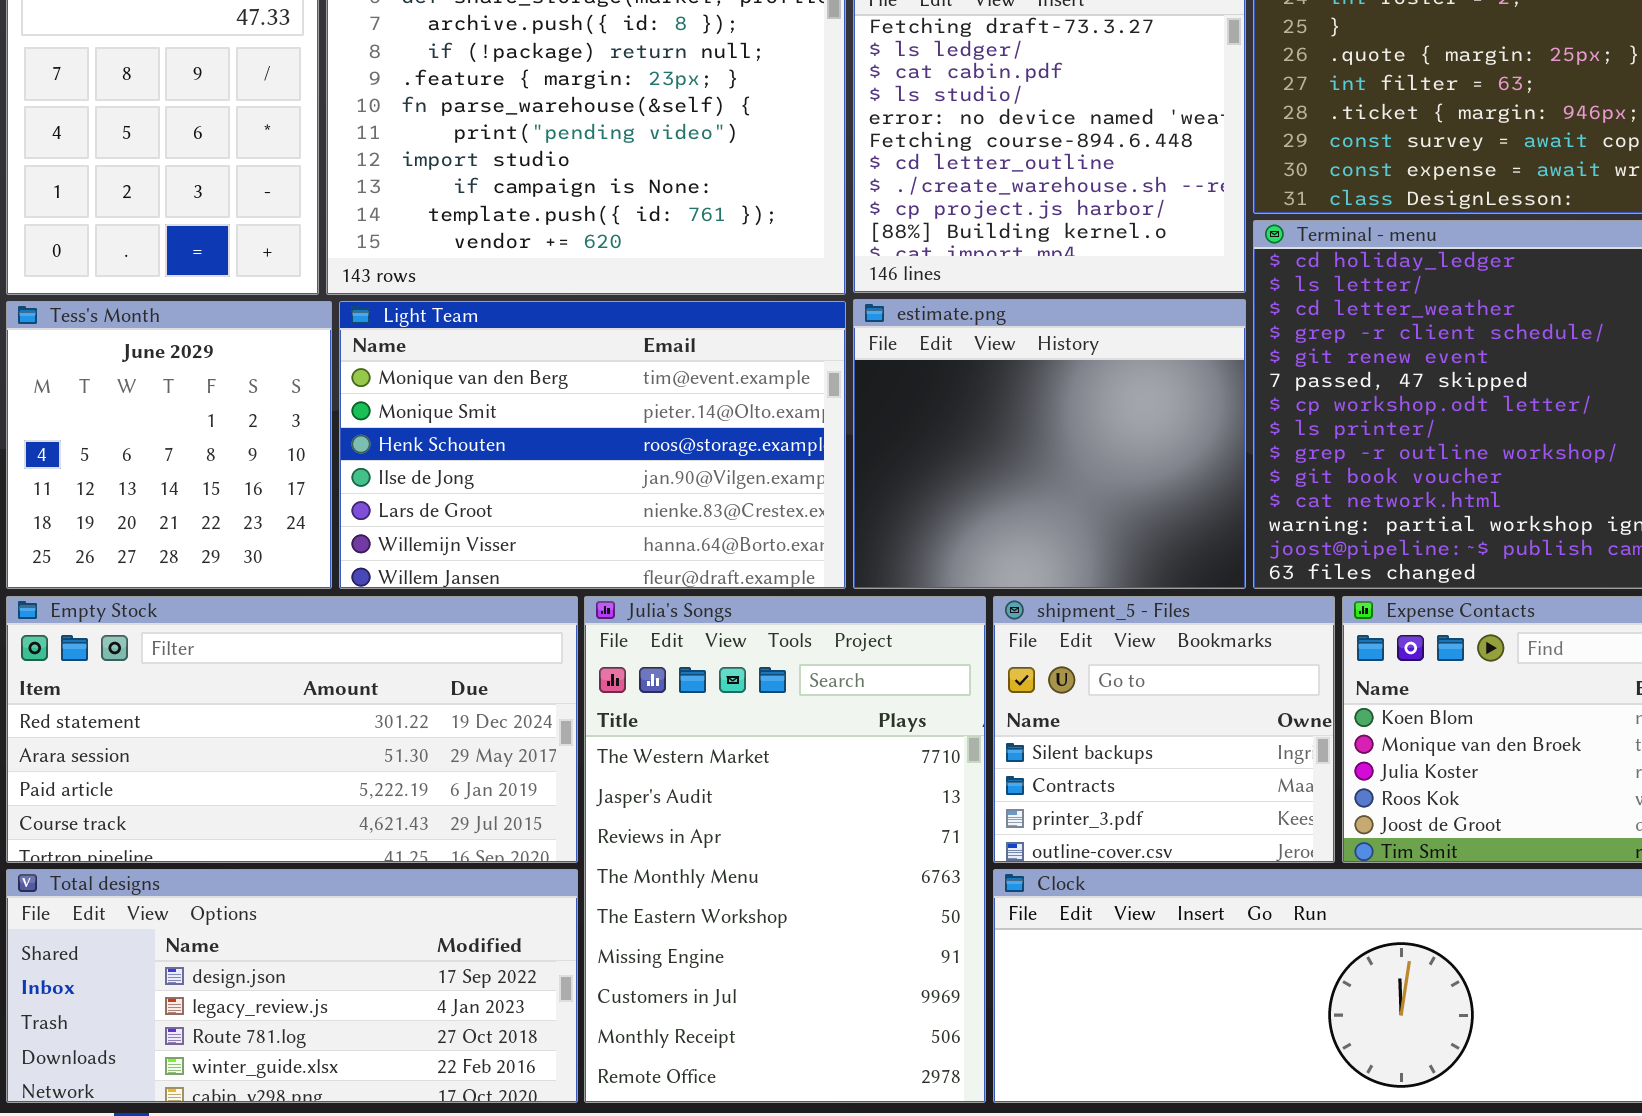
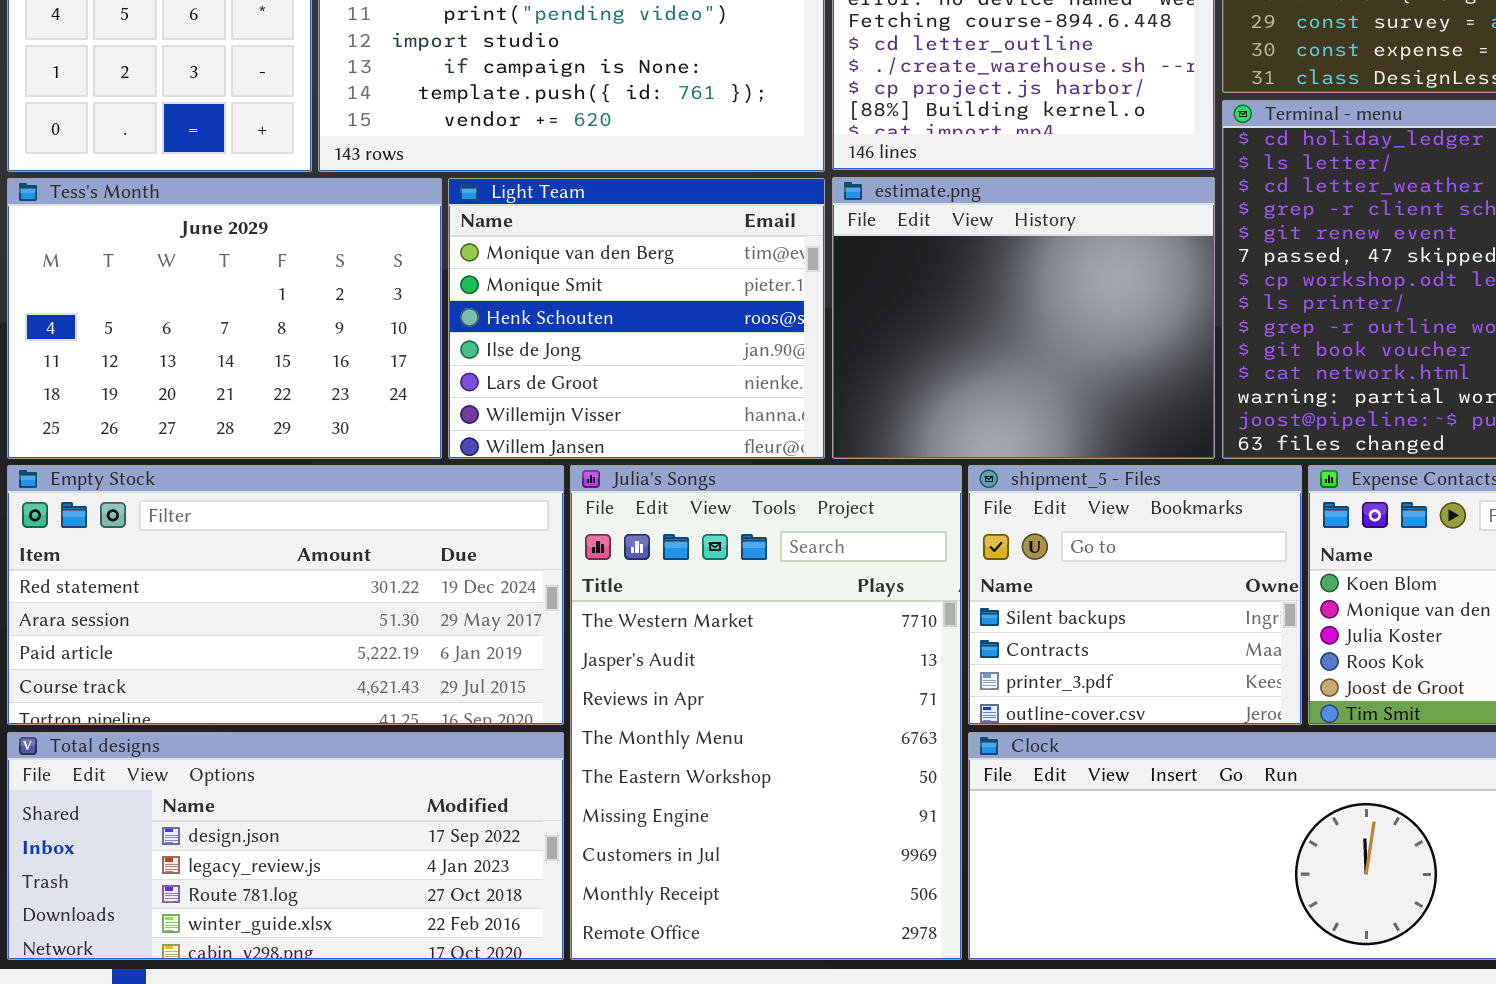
Tess's Month: [6,301,332,589] -> [7,178,442,459], resized
Light Team: [339,301,846,589] -> [448,178,825,459], resized

